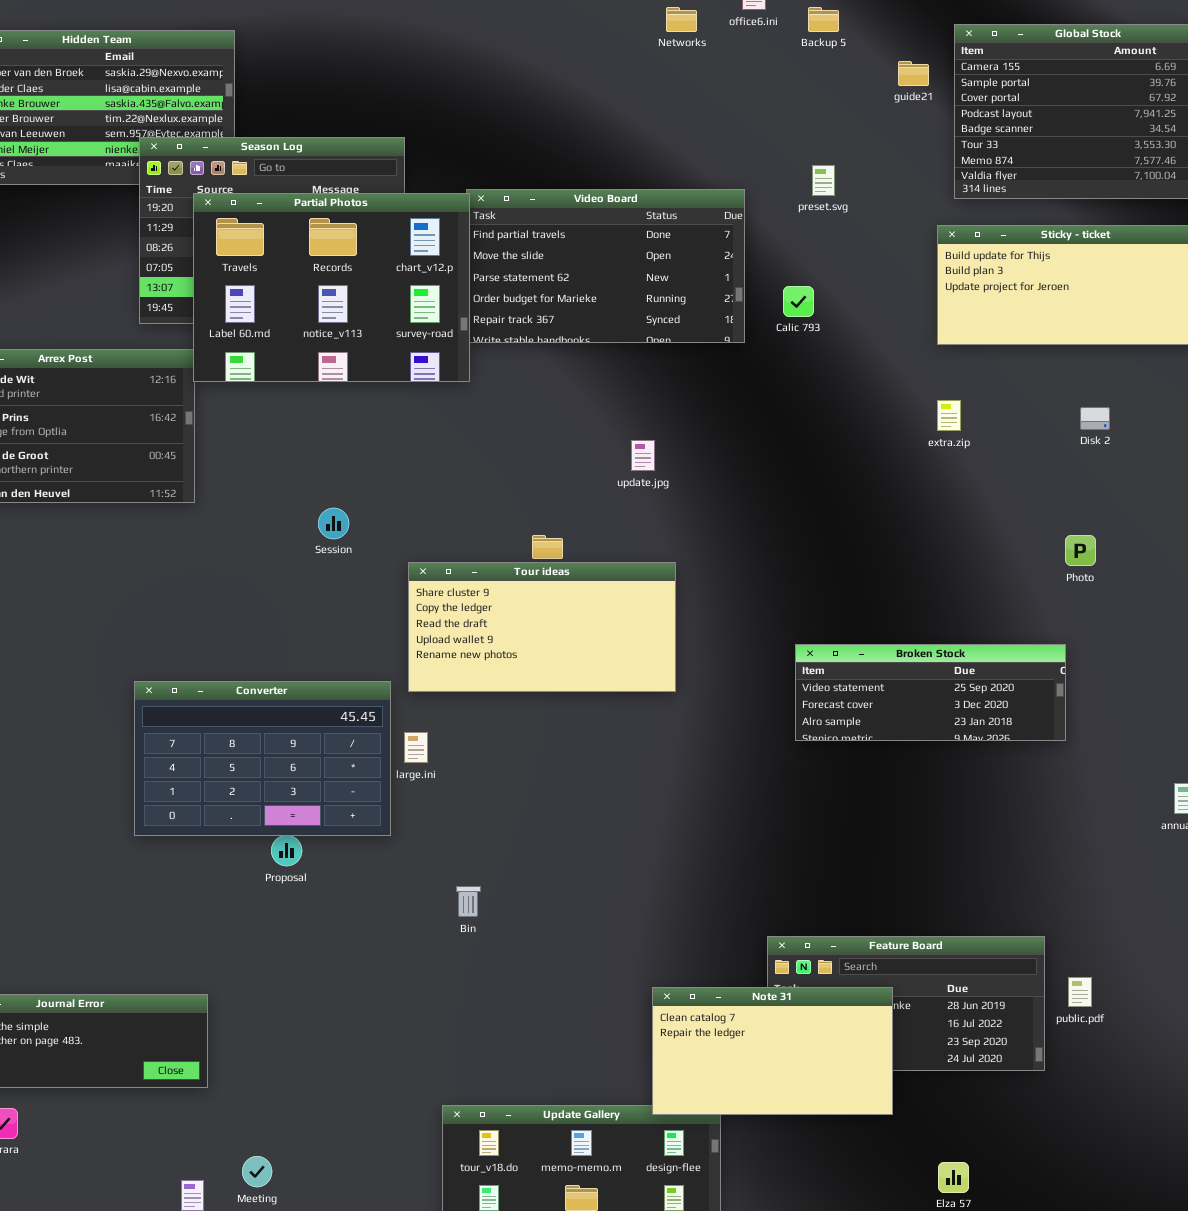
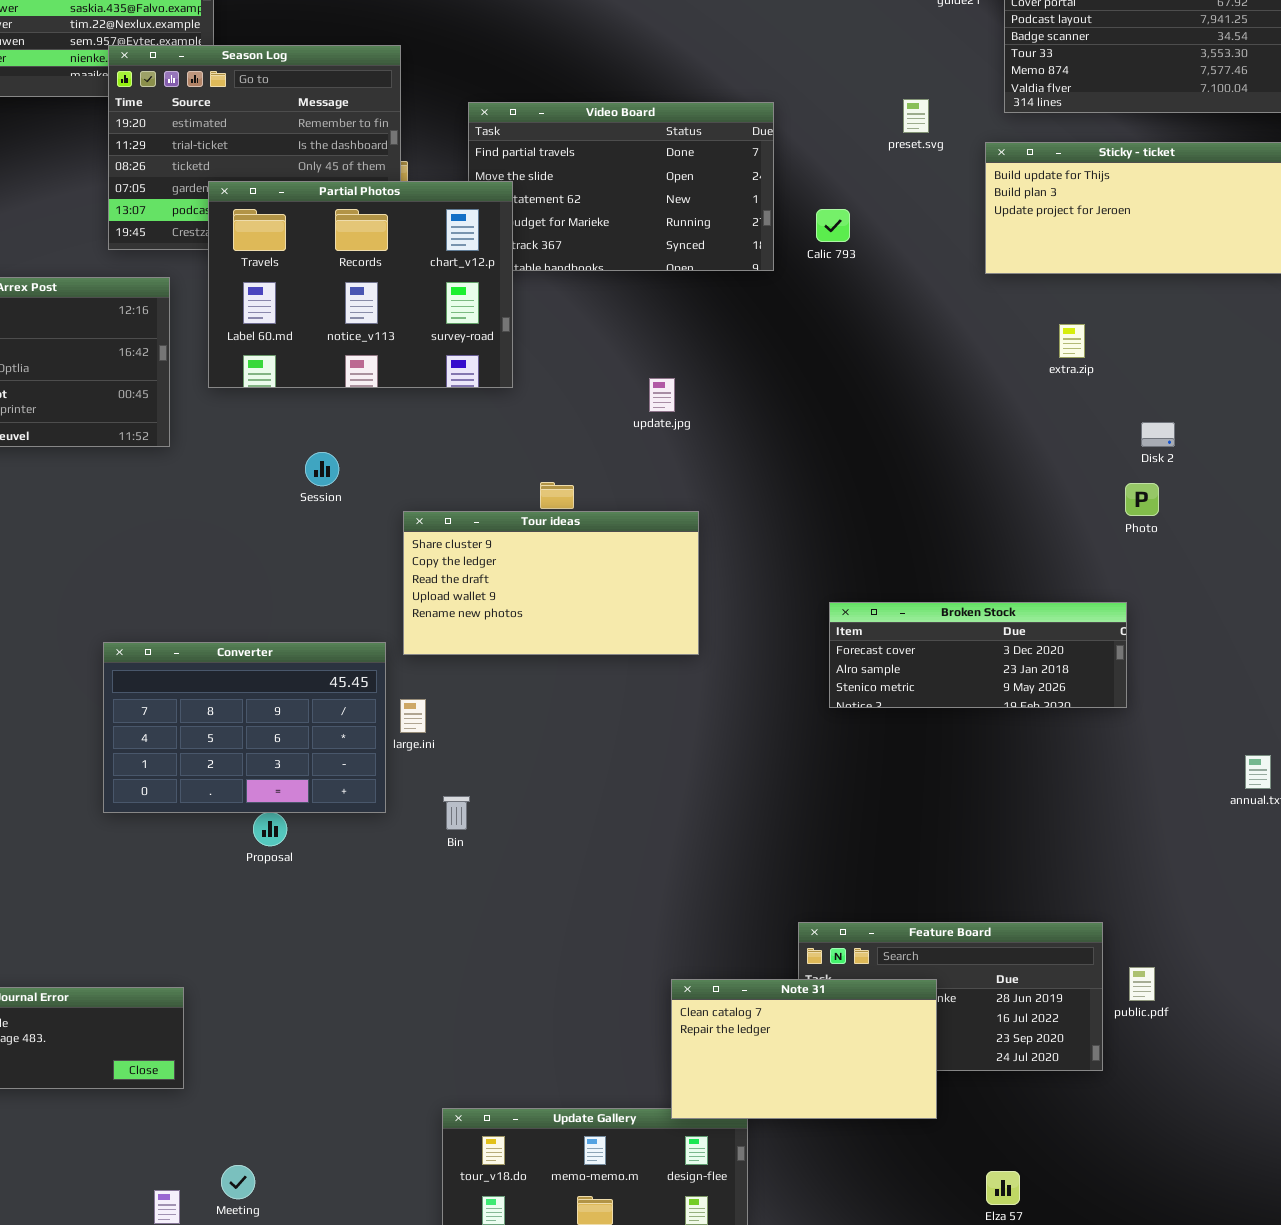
preset.svg: [812,165,835,196] -> [903,99,929,133], moved
Partial Photos: [193,193,470,382] -> [208,181,513,388], moved
extra.zip: [937,400,961,431] -> [1059,324,1085,358], moved
Disk 2: [1080,407,1110,430] -> [1141,422,1175,447], moved
Broken Stock: [795,644,1066,741] -> [829,602,1127,708], scrolled down 1 row
Bin: [456,886,481,917] -> [443,796,470,830], moved

